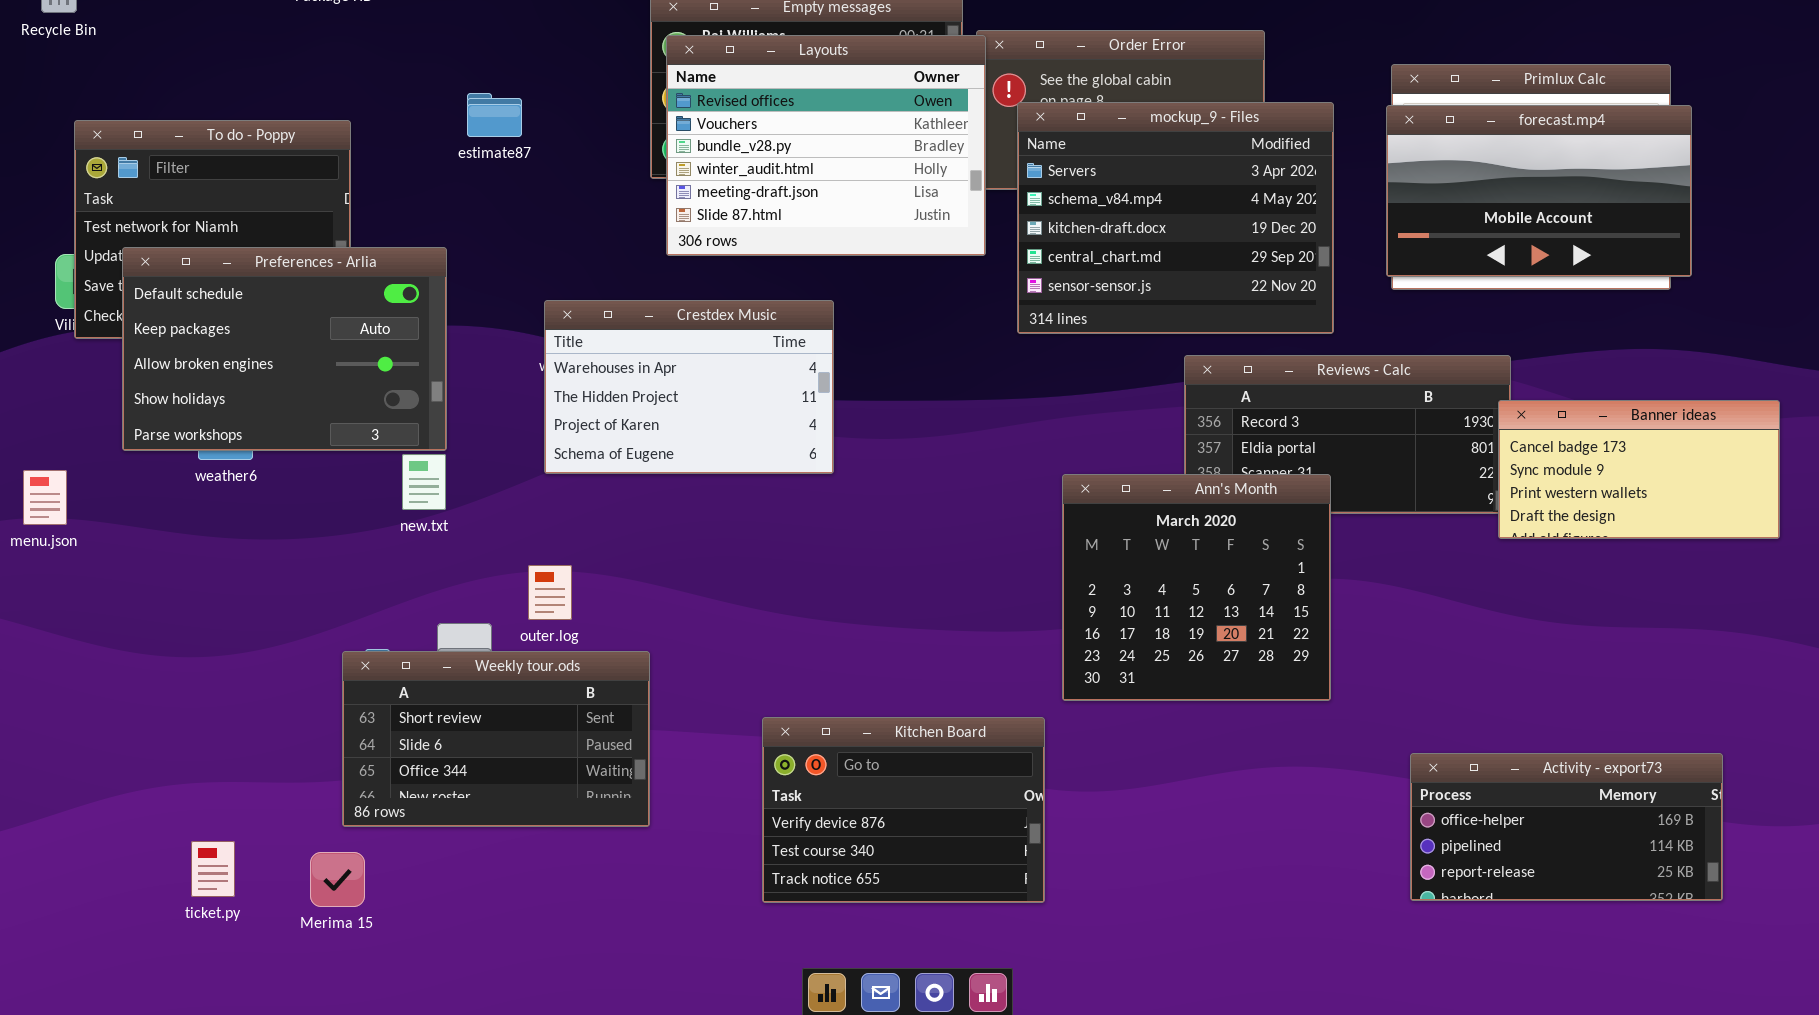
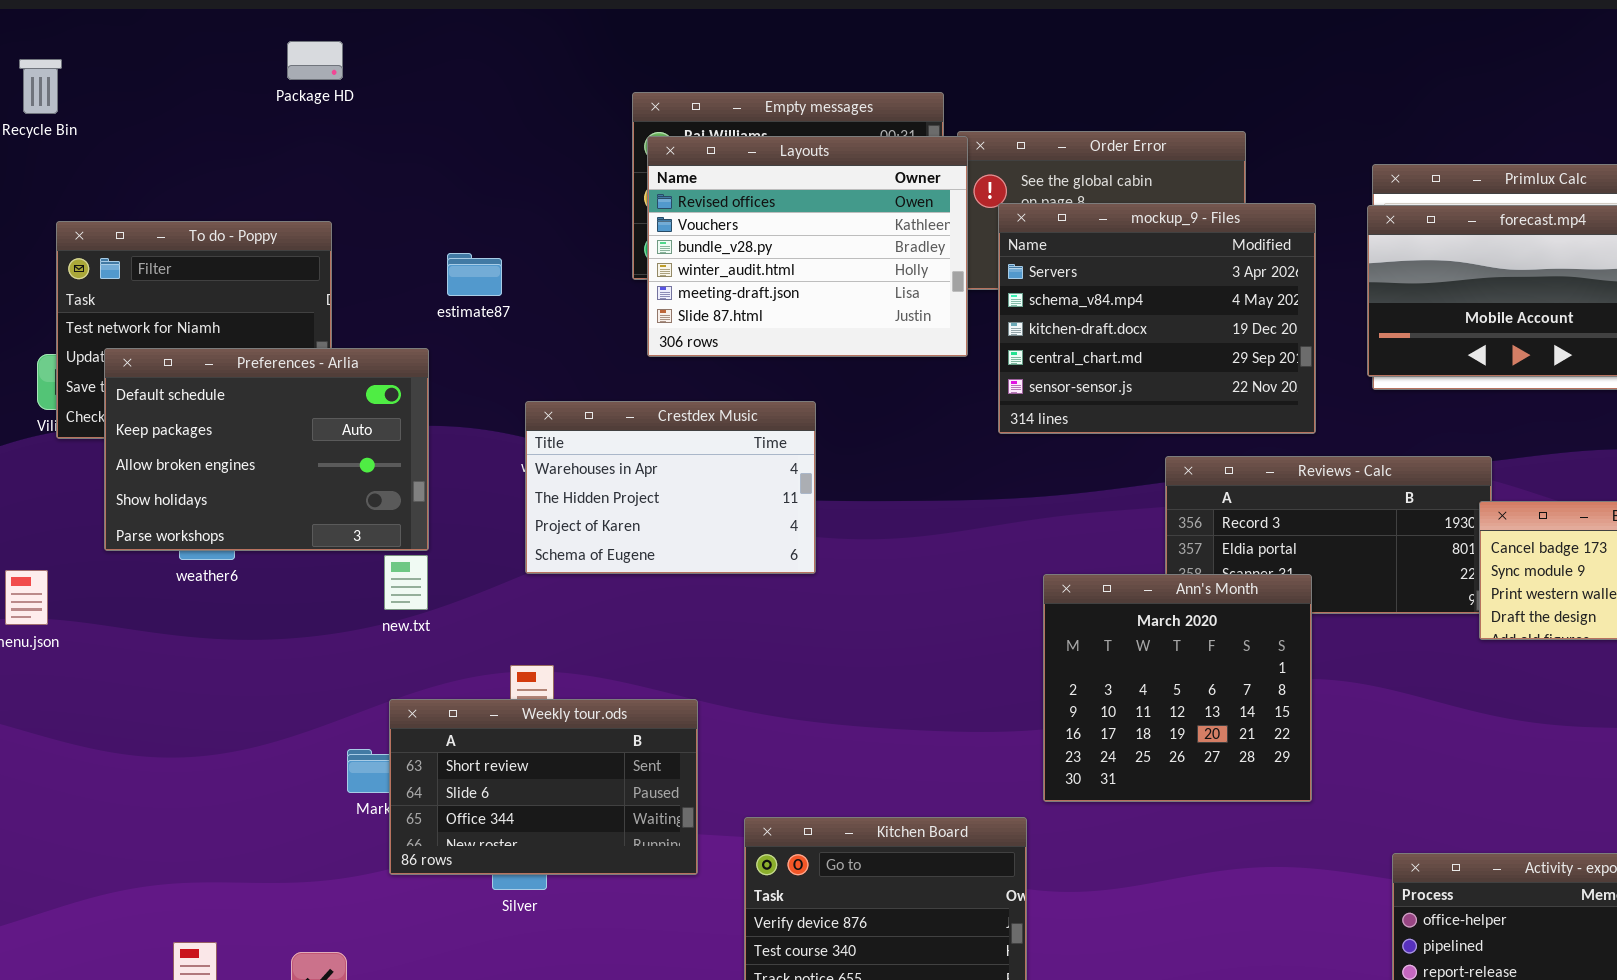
estimate87: [467,93,522,137] -> [447,253,502,296], moved
Weekly tour.ods: [342,651,650,827] -> [389,699,698,875], moved

